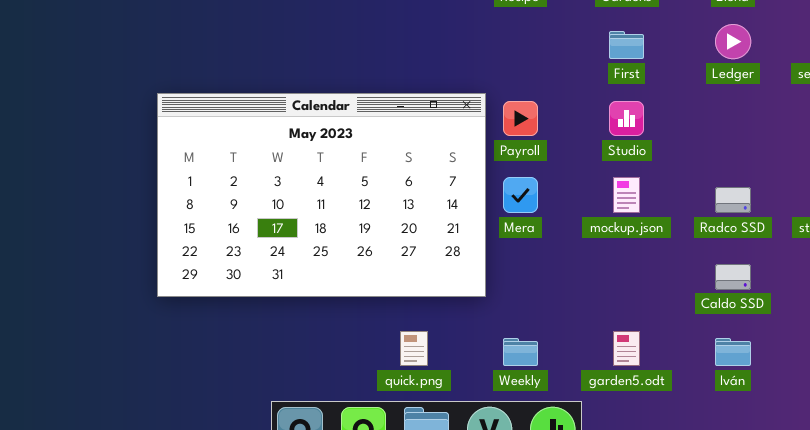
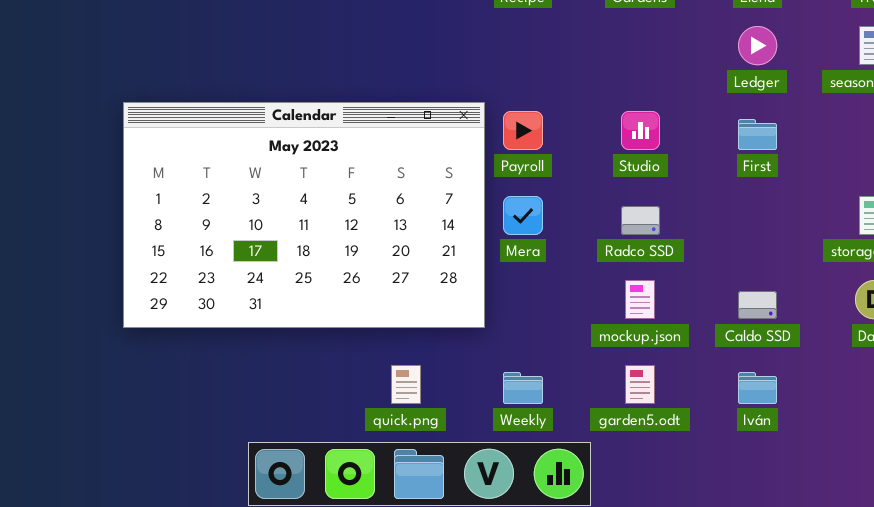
First: [609,31,644,59] -> [738,119,777,150], moved
mockup.json: [613,177,640,213] -> [625,280,655,319], moved
Radco SSD: [715,187,751,213] -> [621,206,660,235], moved

